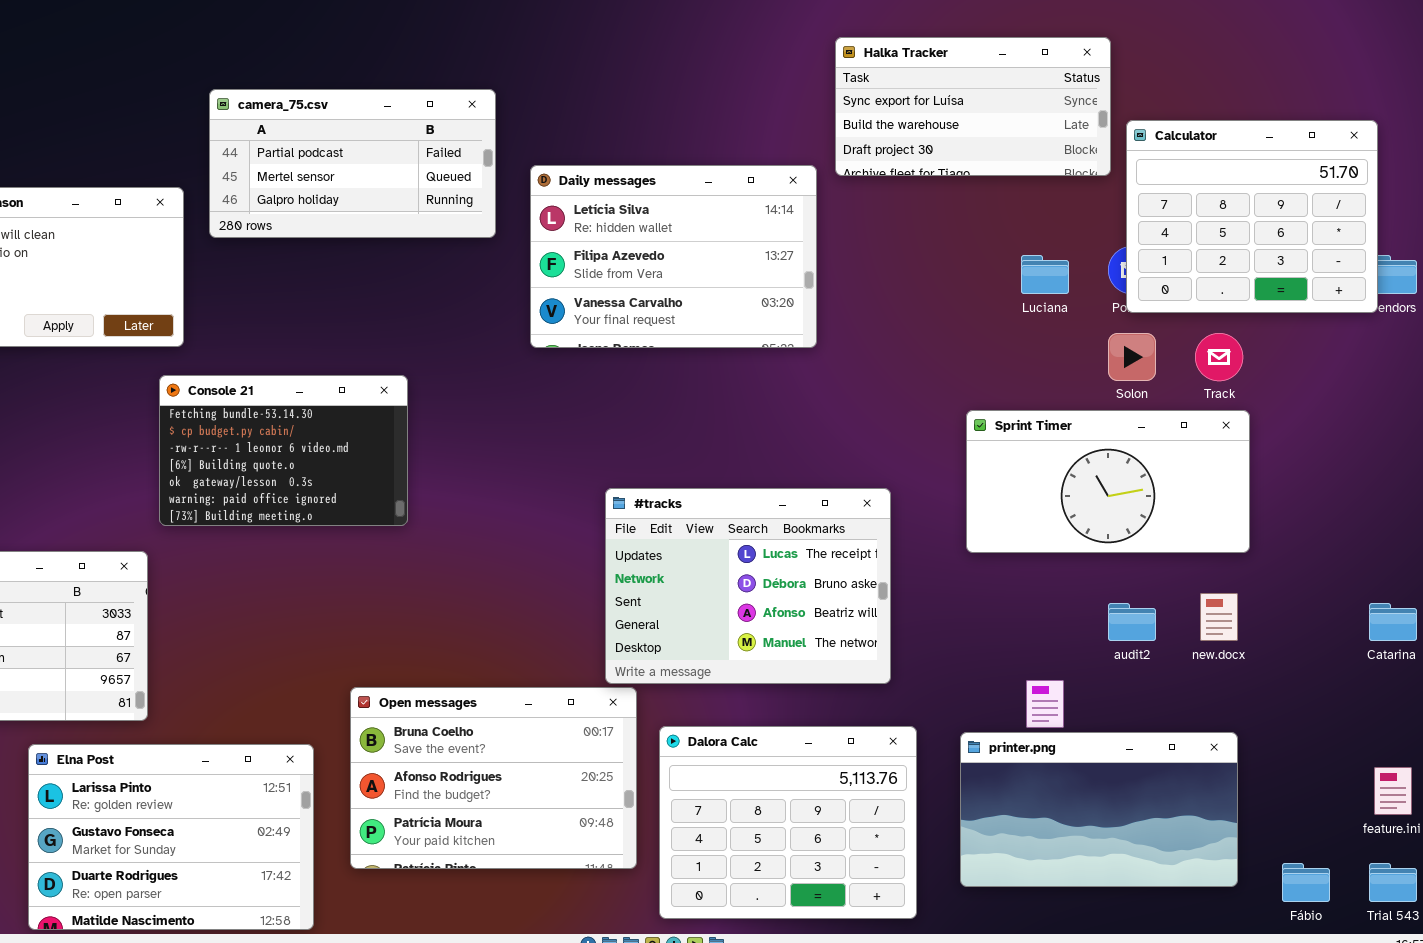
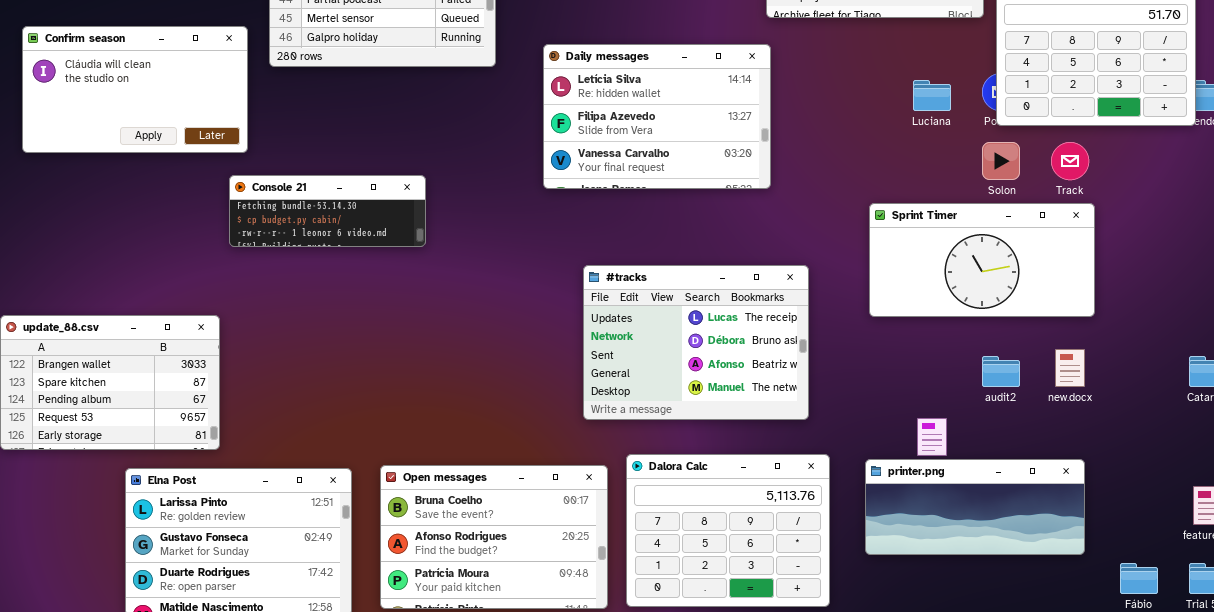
Daily messages: [530,165,817,348] -> [543,44,771,189], moved
Console 21: [159,375,408,526] -> [229,175,426,247], resized
Open messages: [350,687,637,869] -> [380,465,608,609], moved
printer.png: [960,732,1238,887] -> [865,459,1085,555], resized

